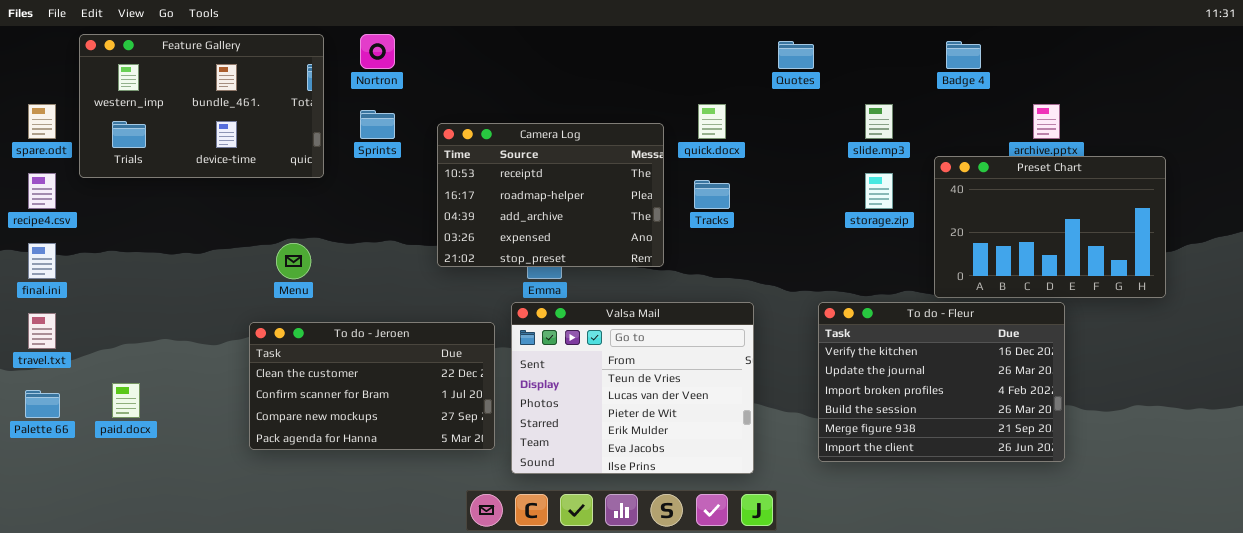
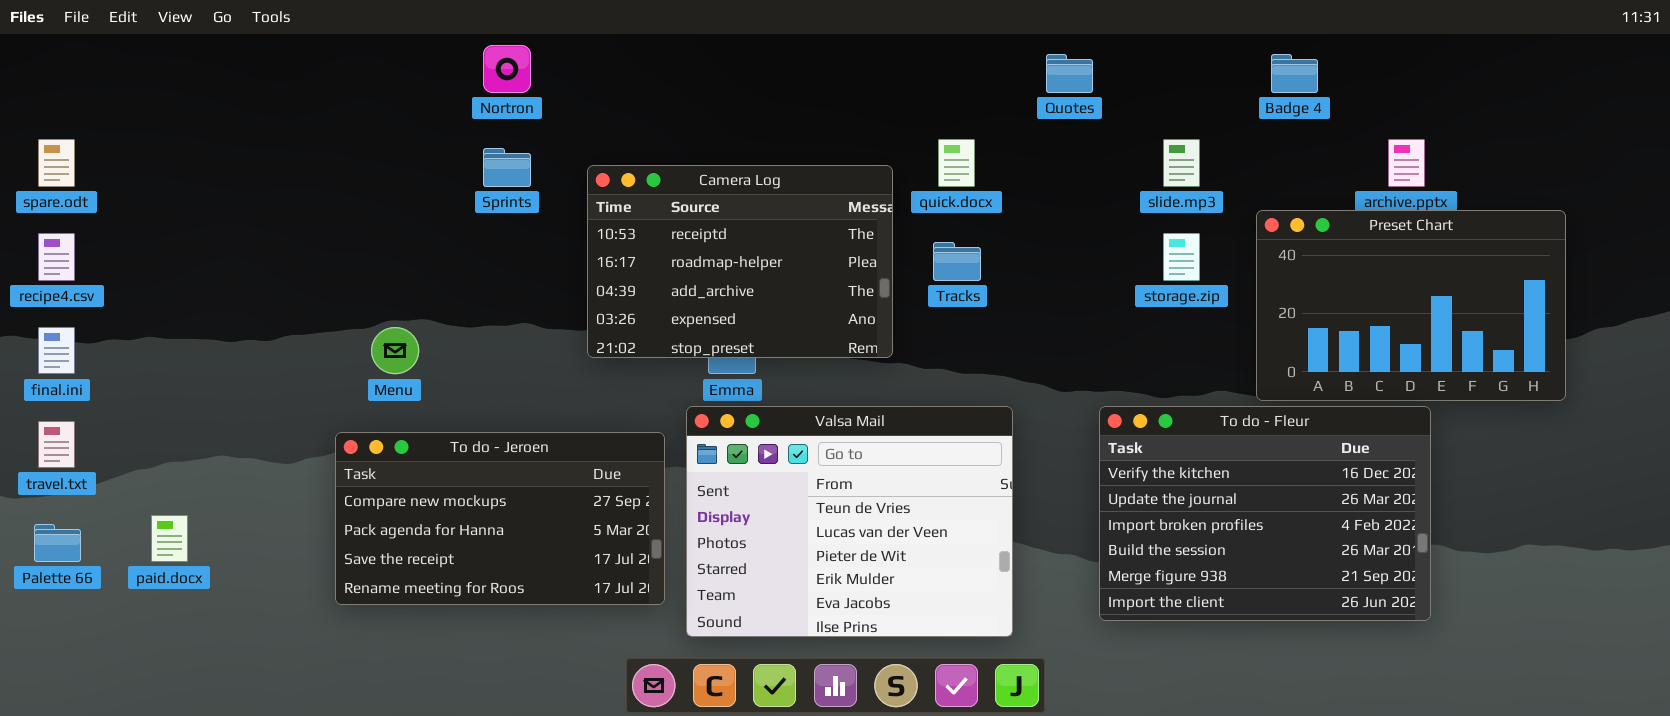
Feature Gallery: [79,34,324,178] -> none, closed
To do - Jeroen: [249,322,495,450] -> [335,432,665,605], scrolled down 2 rows

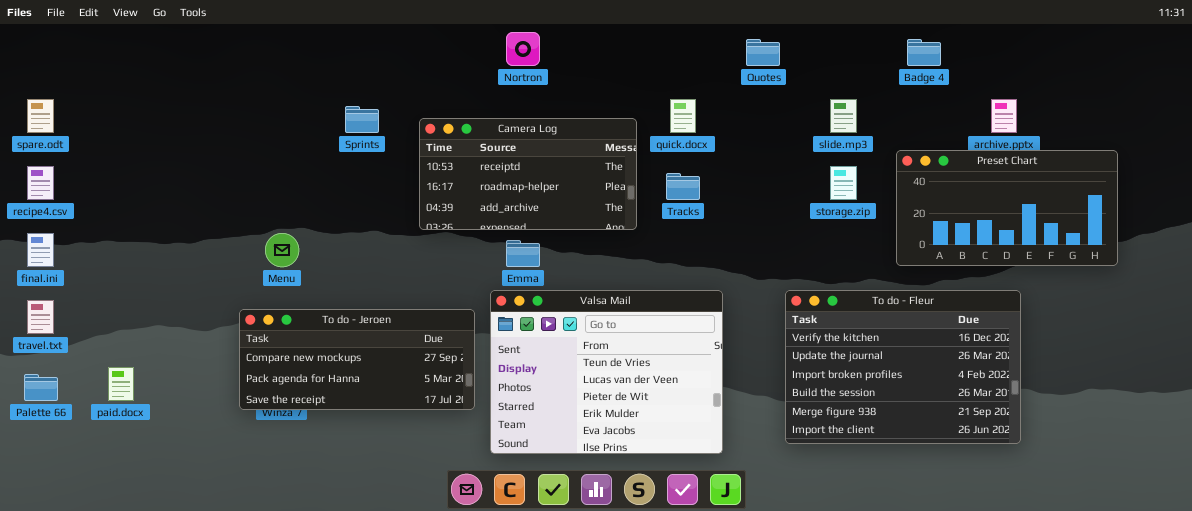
Nortron: [483,45,531,93] -> [506,32,540,66], moved
Camera Log: [587,165,893,358] -> [419,118,637,230], resized
Preset Chart: [1256,210,1566,401] -> [896,150,1118,266], resized
To do - Jeroen: [335,432,665,605] -> [239,309,475,410], resized

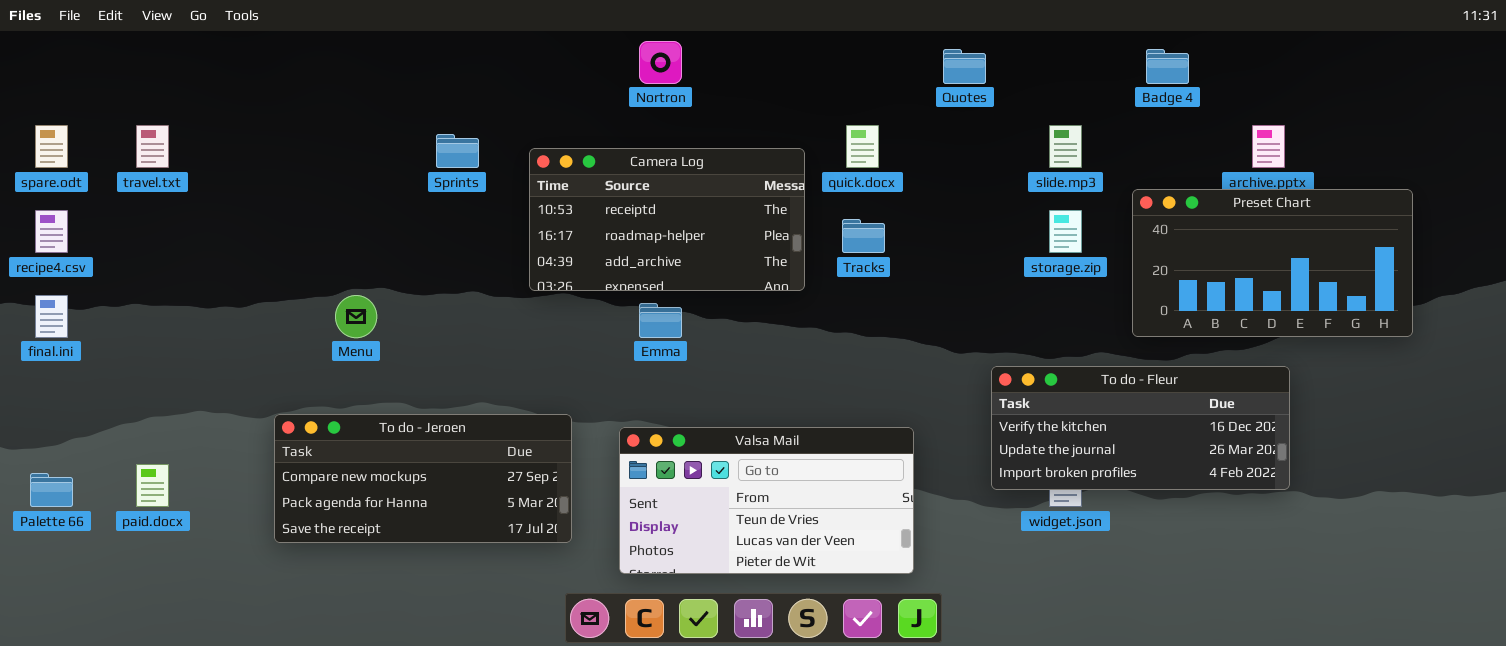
Valsa Mail: [490,290,723,454] -> [619,427,914,574], resized
To do - Fleur: [785,290,1021,444] -> [991,366,1290,490], resized
travel.txt: [27,300,54,334] -> [136,125,169,168], moved
To do - Jeroen: [239,309,475,410] -> [274,414,572,543], moved

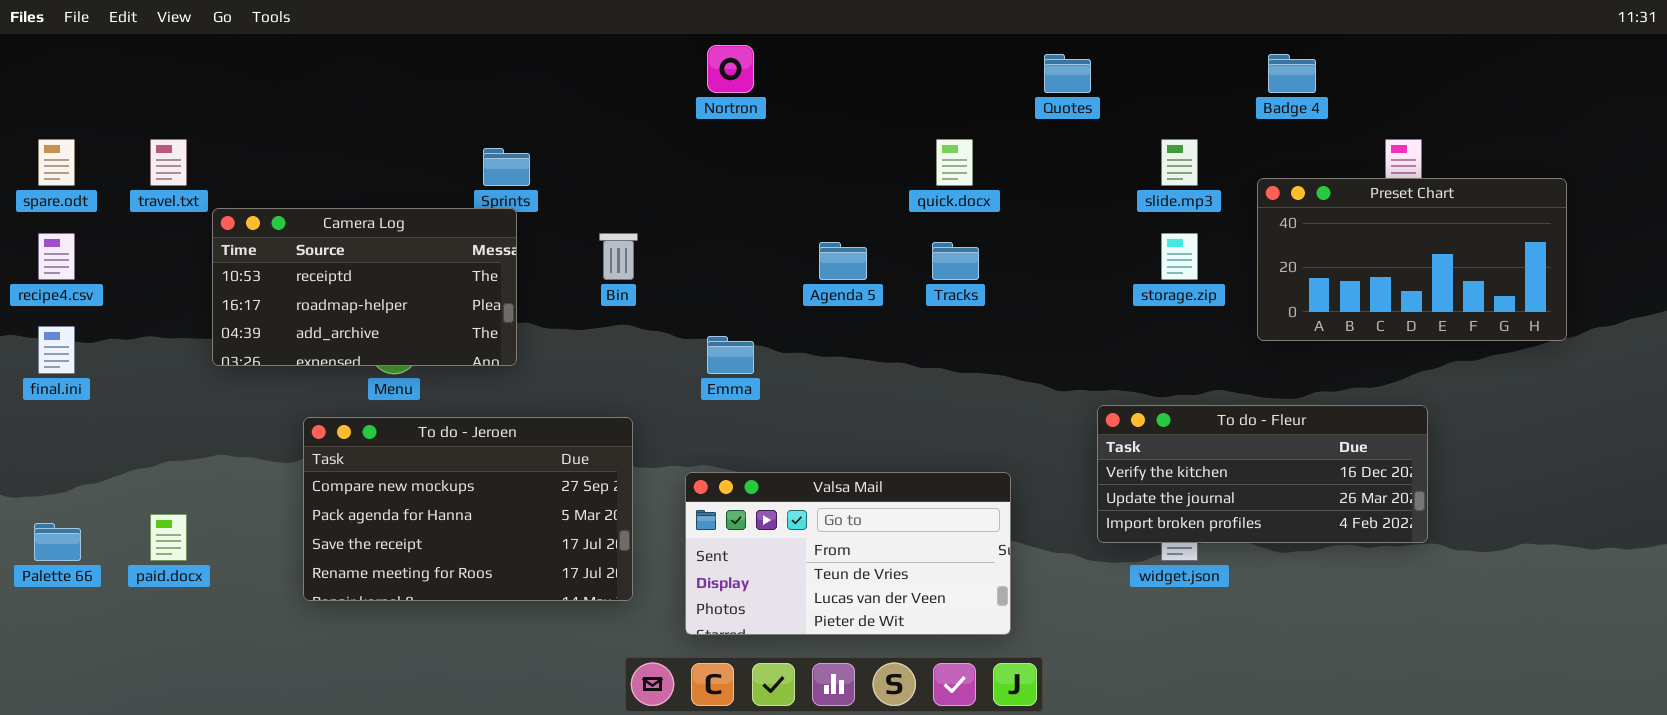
Camera Log: [529,148,805,291] -> [212,208,517,366], moved
Preset Chart: [1132,189,1413,337] -> [1257,178,1567,341], moved
To do - Jeroen: [274,414,572,543] -> [303,417,633,601], resized

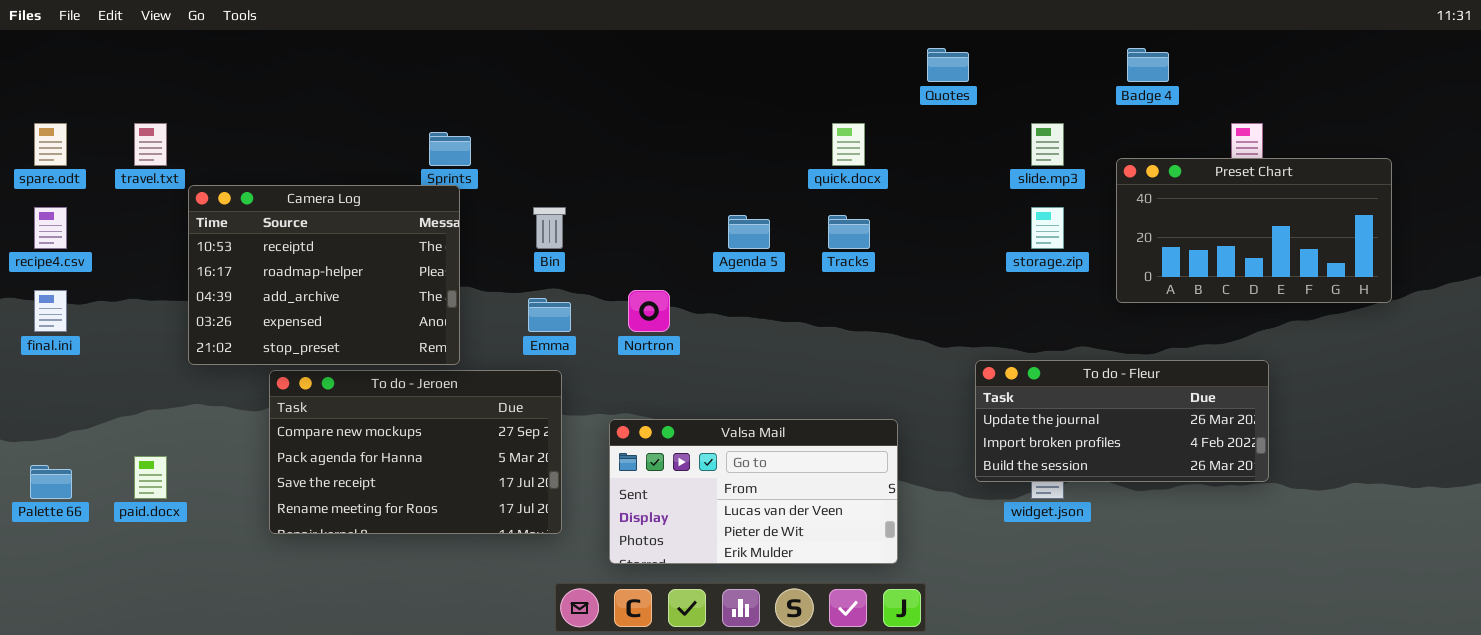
Nortron: [707,45,754,93] -> [628,290,670,332], moved
Camera Log: [212,208,517,366] -> [188,185,460,365], resized
Emma: [707,336,754,374] -> [528,298,571,332], moved
To do - Fleur: [1097,405,1428,543] -> [975,360,1269,482], scrolled down 1 row
Valsa Mail: [685,472,1011,635] -> [609,419,898,564], scrolled down 1 row

